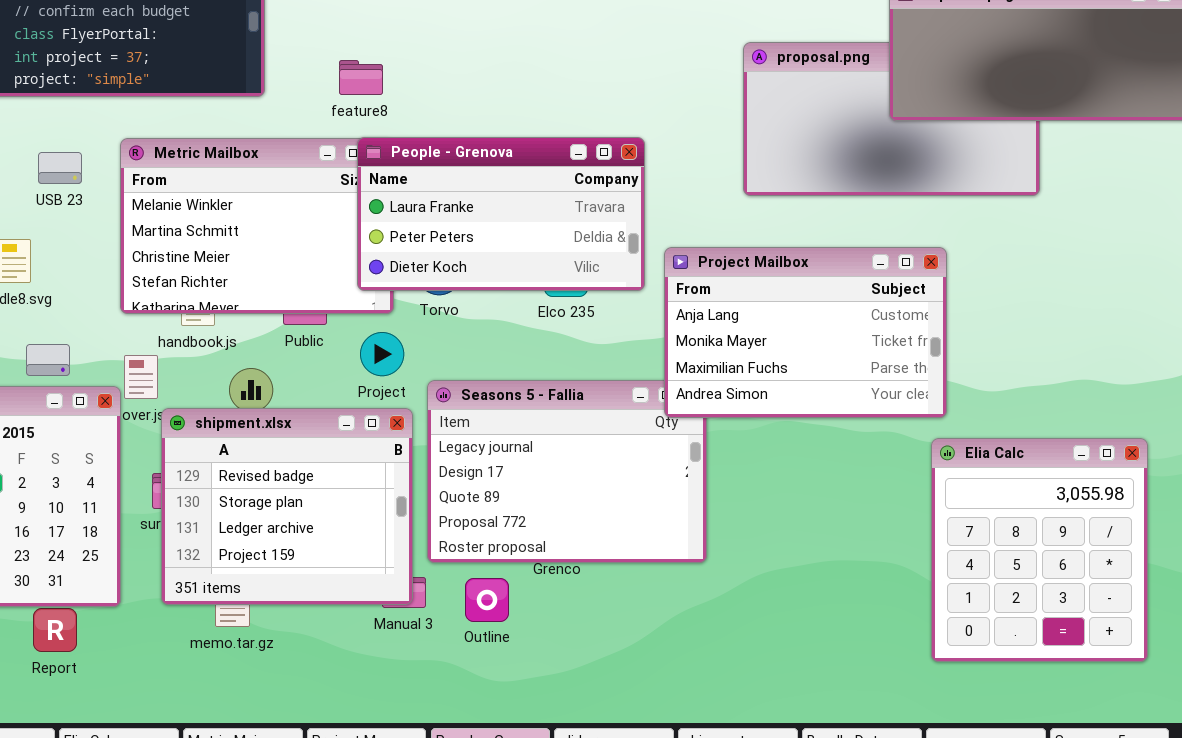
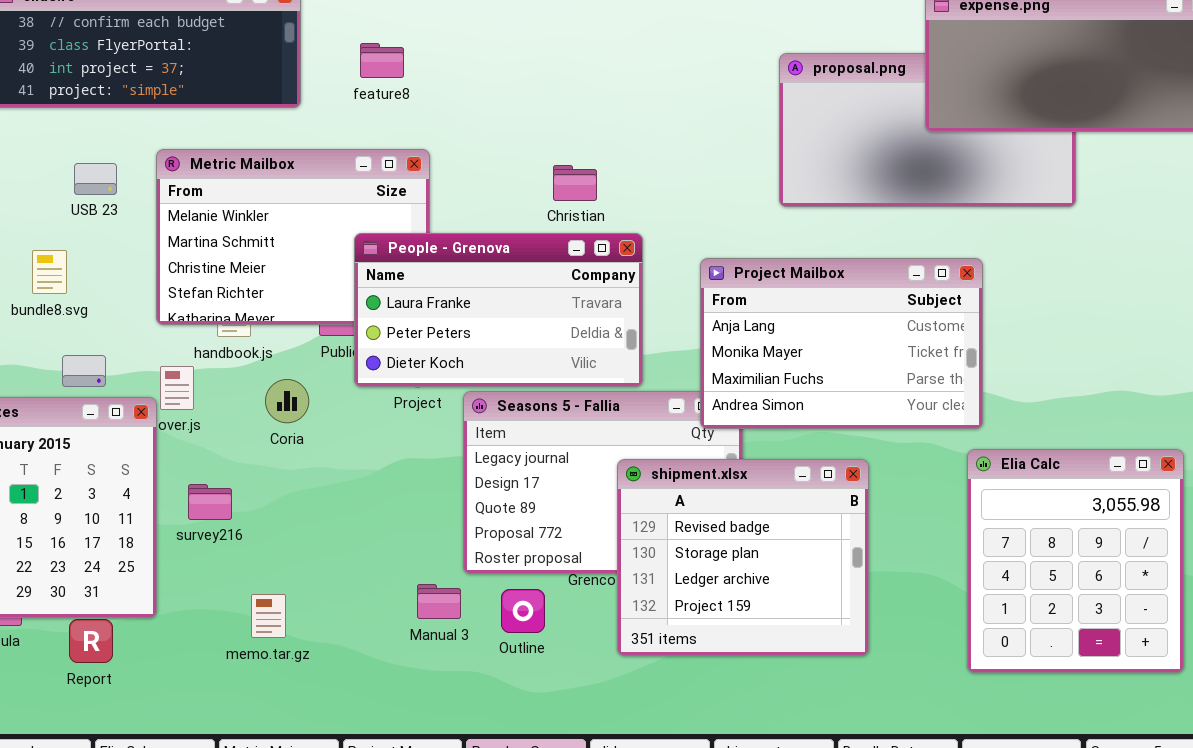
feature8: [339,60,383,95] -> [360,43,404,78], moved
People - Grenova: [357,137,645,291] -> [354,233,643,387], moved
shipment.xlsx: [161,408,413,605] -> [617,459,869,656], moved

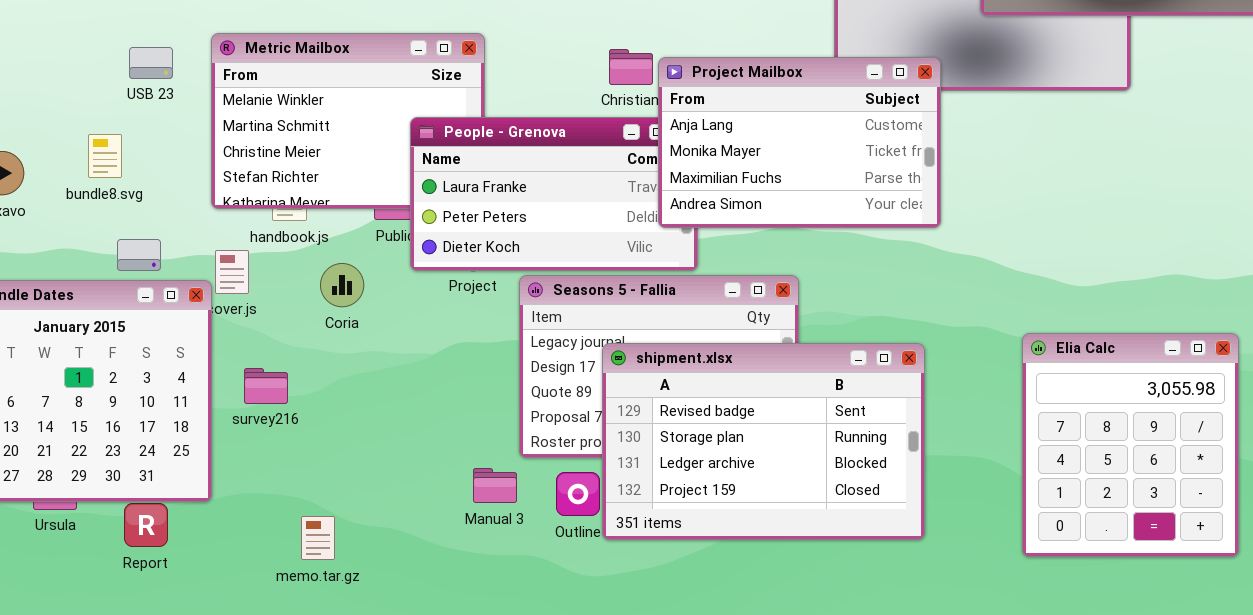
Project Mailbox: [700,258,983,429] -> [658,57,941,228], moved
shipment.xlsx: [617,459,869,656] -> [602,343,925,540], resized
memo.tar.gz: [251,594,286,638] -> [301,516,335,560], moved

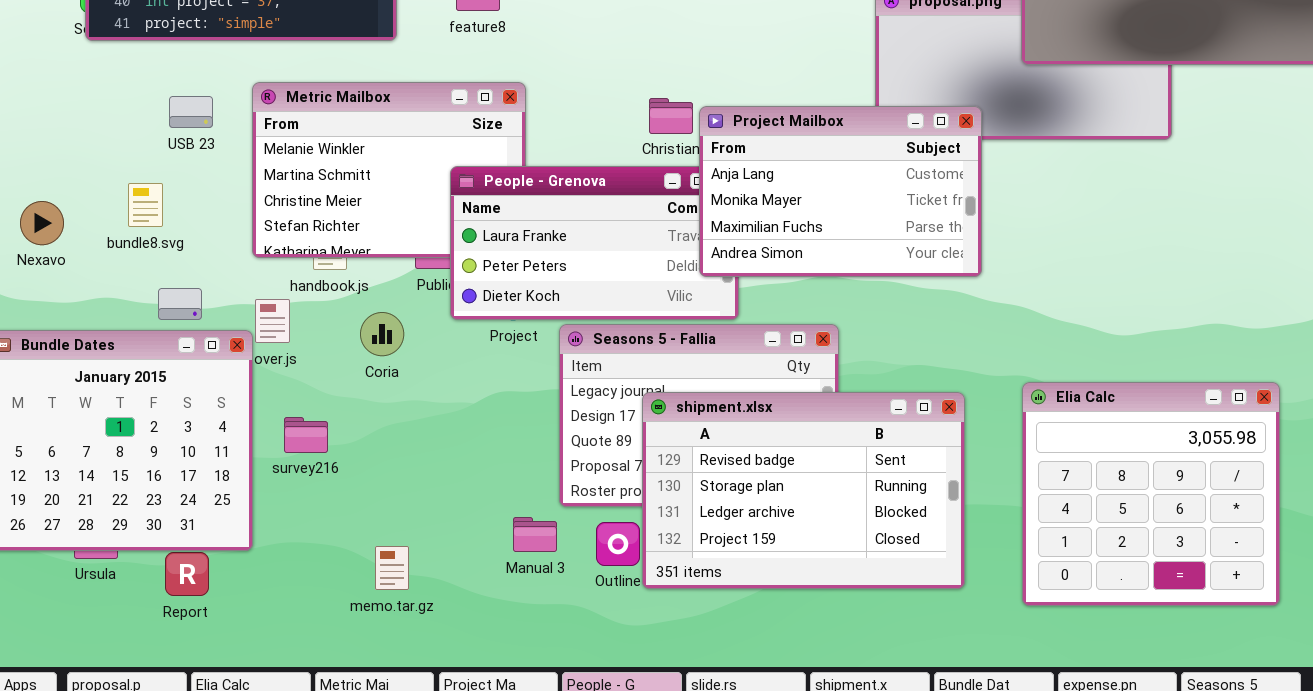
Elia Calc: [1022,333,1239,557] -> [1022,382,1280,606], resized
memo.tar.gz: [301,516,335,560] -> [375,546,409,590], moved

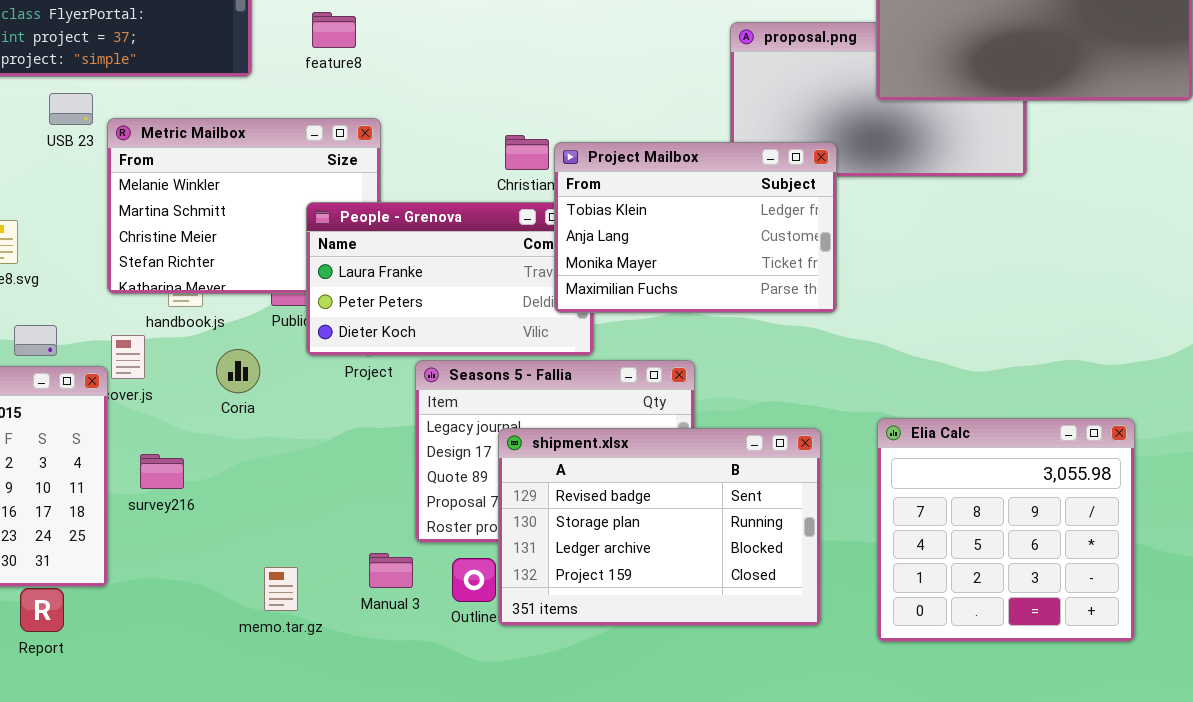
USB 23: [169,96,213,128] -> [49,93,93,125], moved
Project Mailbox: [699,106,982,277] -> [554,142,837,313], scrolled up 1 row
memo.tar.gz: [375,546,409,590] -> [264,567,298,611], moved

